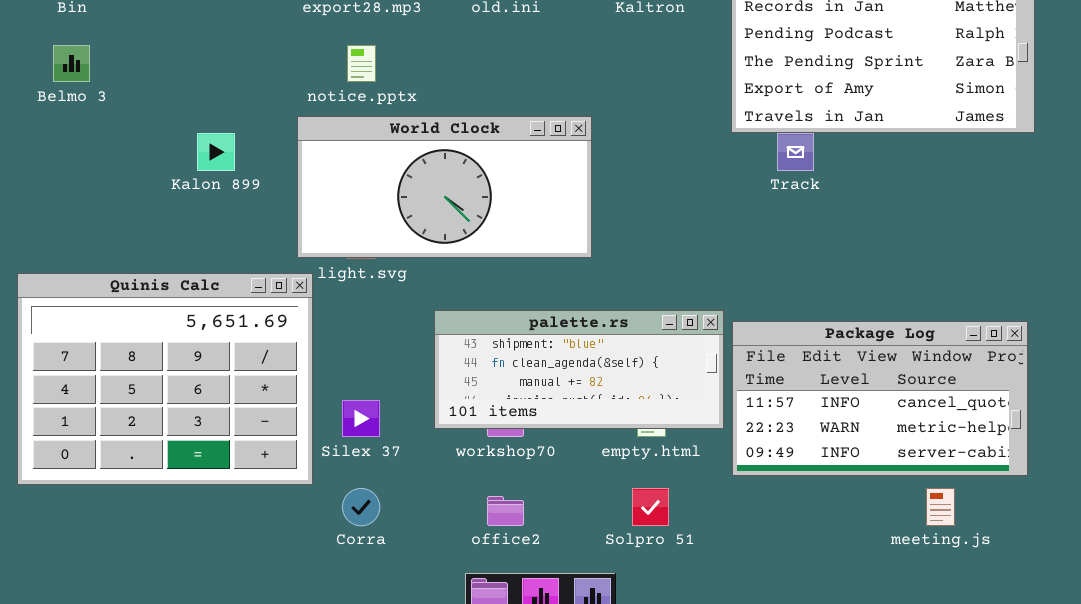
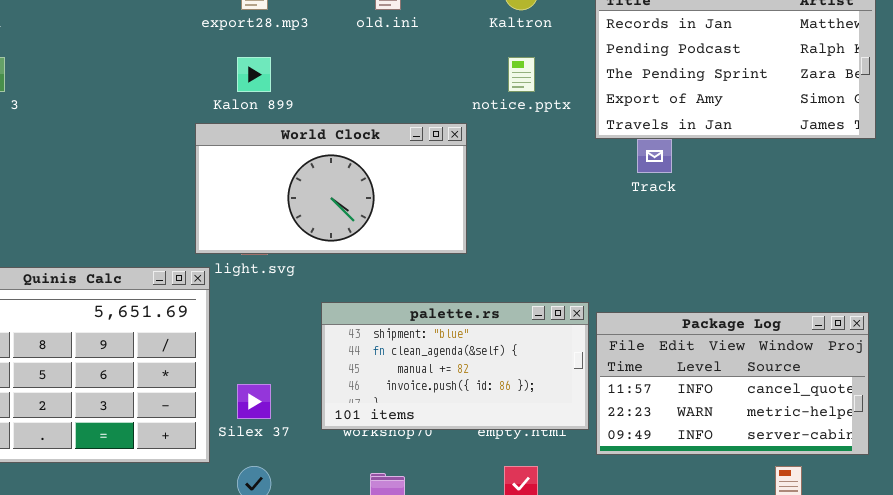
notice.pptx: [347,45,376,82] -> [508,57,535,92], moved
Kalon 899: [197,133,235,171] -> [237,57,271,92], moved
palette.rs: [434,310,724,429] -> [321,302,589,430], resized

